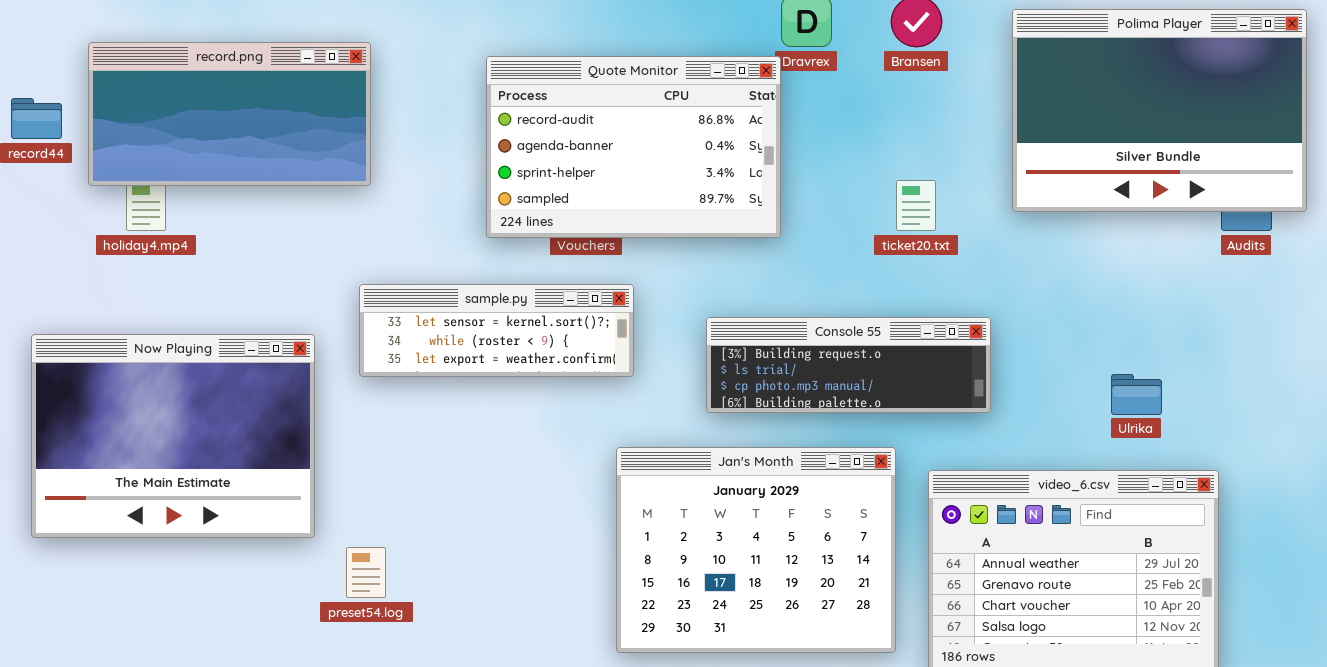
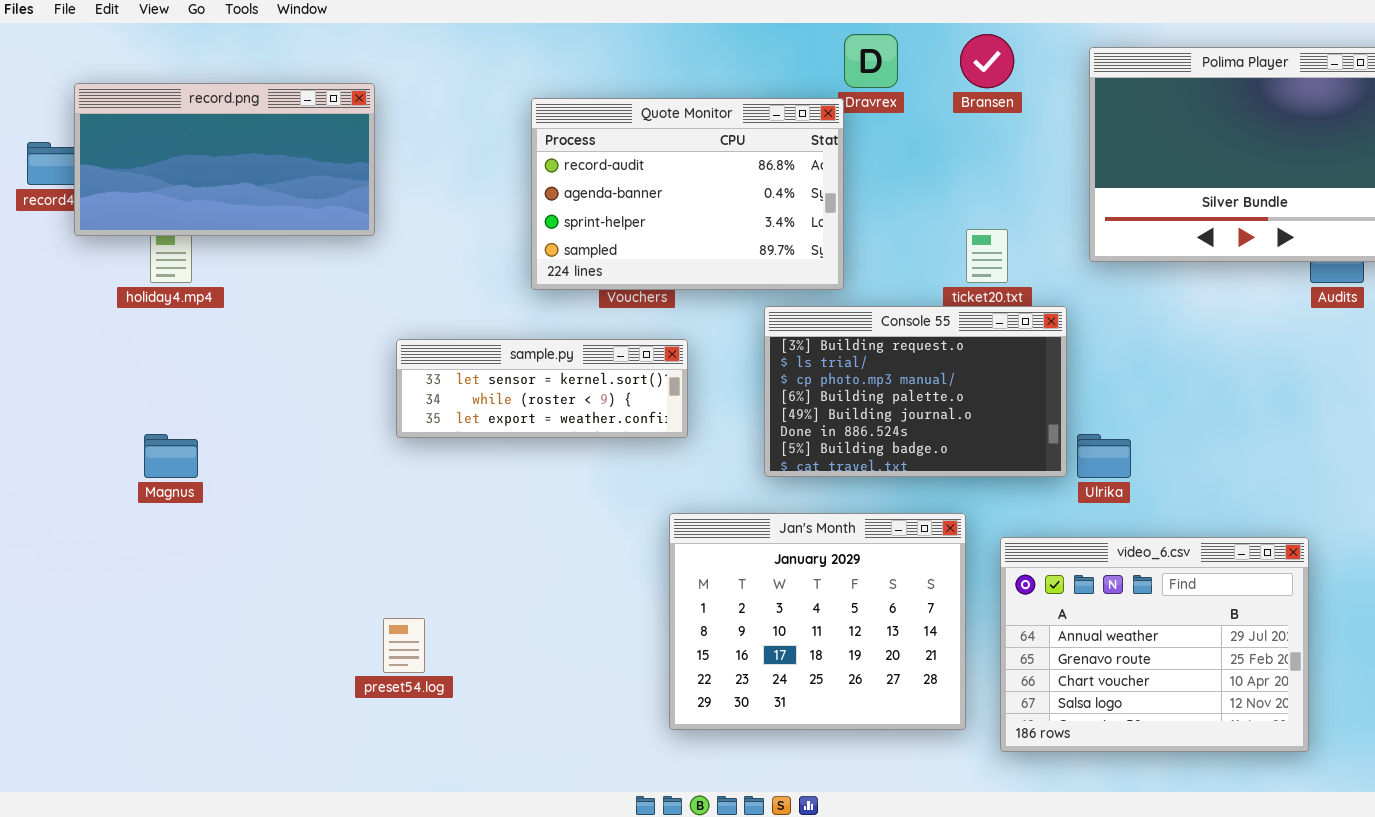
record.png: [88,42,371,186] -> [74,83,375,236], moved
Console 55: [706,317,991,413] -> [764,306,1067,477], resized
Now Playing: [31,334,315,538] -> none, closed
Ulrika: [1111,374,1162,415] -> [1077,434,1131,478], moved

